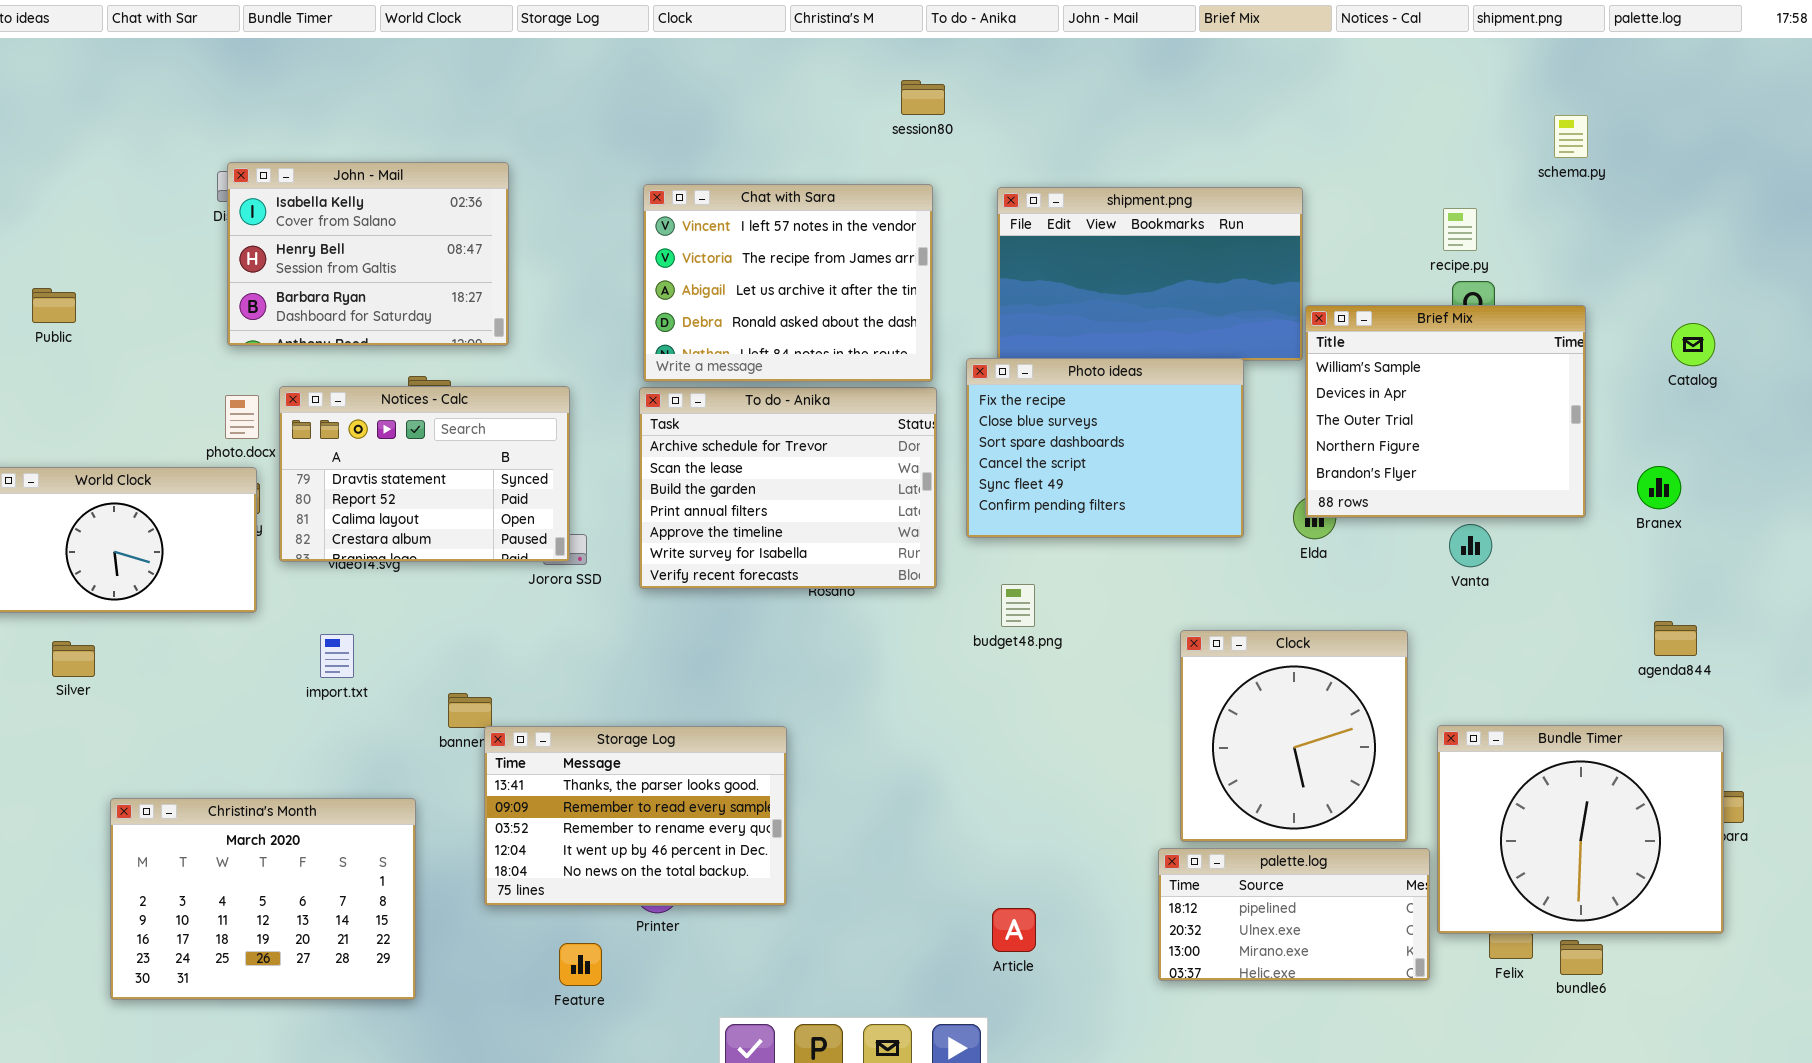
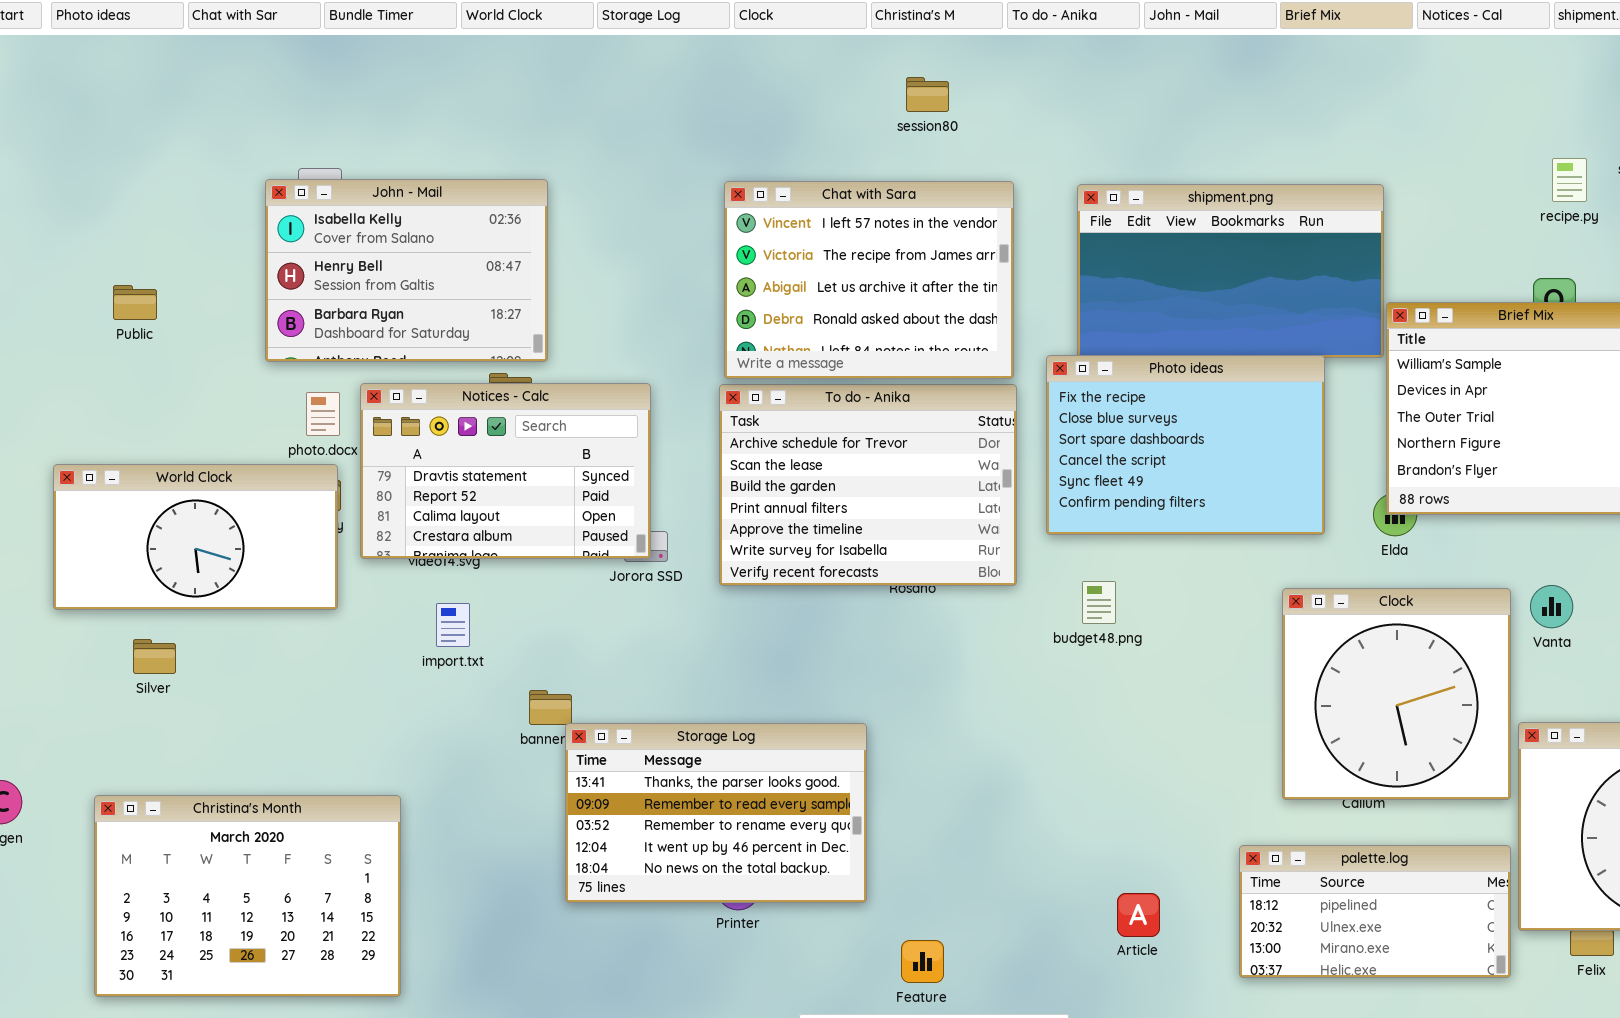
session80: [901,80,945,115] -> [906,77,949,112], moved
John - Mail: [227,162,509,346] -> [265,179,548,362], moved
recipe.py: [1443,208,1477,251] -> [1552,158,1587,202], moved
Vanta: [1449,524,1492,567] -> [1530,585,1573,628], moved
Clock: [1180,630,1408,842] -> [1282,588,1511,800], moved
import.txt: [320,634,354,678] -> [436,603,470,647], moved
Christina's Month: [110,798,416,1000] -> [94,795,401,997], moved
Article: [992,908,1036,952] -> [1117,893,1160,937], moved
Feature: [559,943,602,986] -> [901,940,944,983], moved

